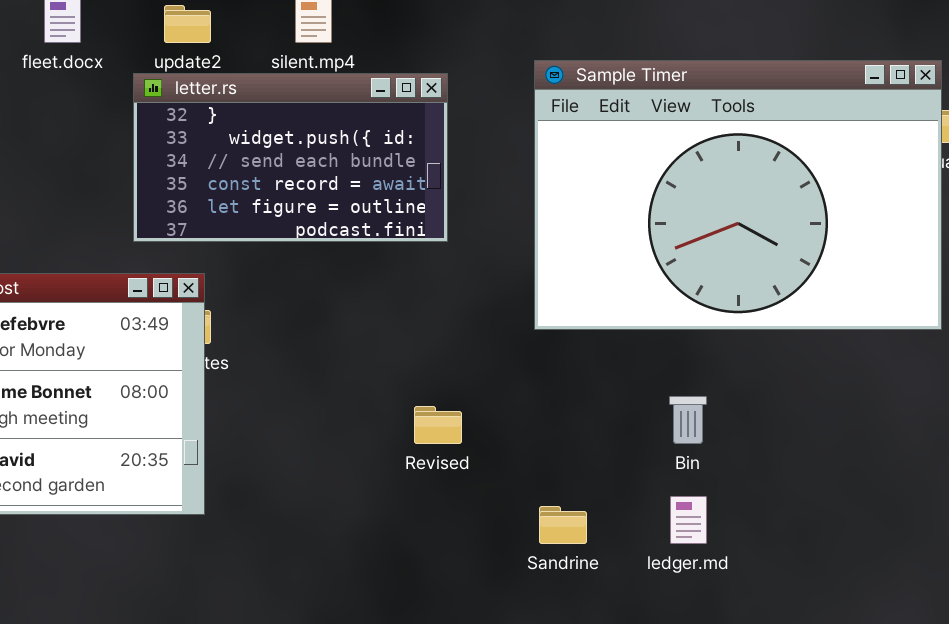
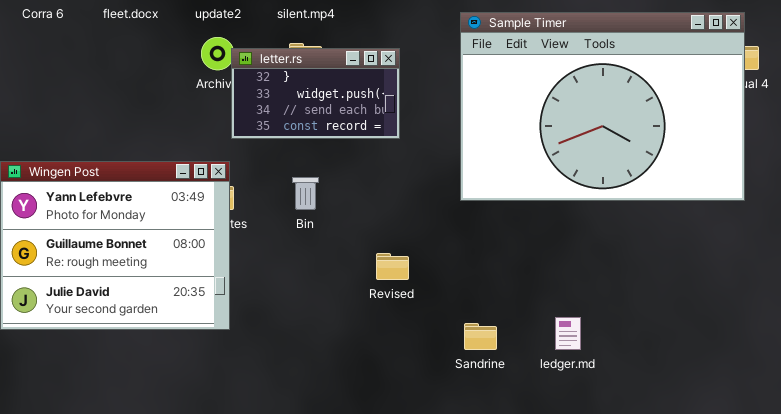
letter.rs: [133,73,448,242] -> [231,48,400,139], resized
Bin: [669,396,707,444] -> [292,177,319,210], moved

